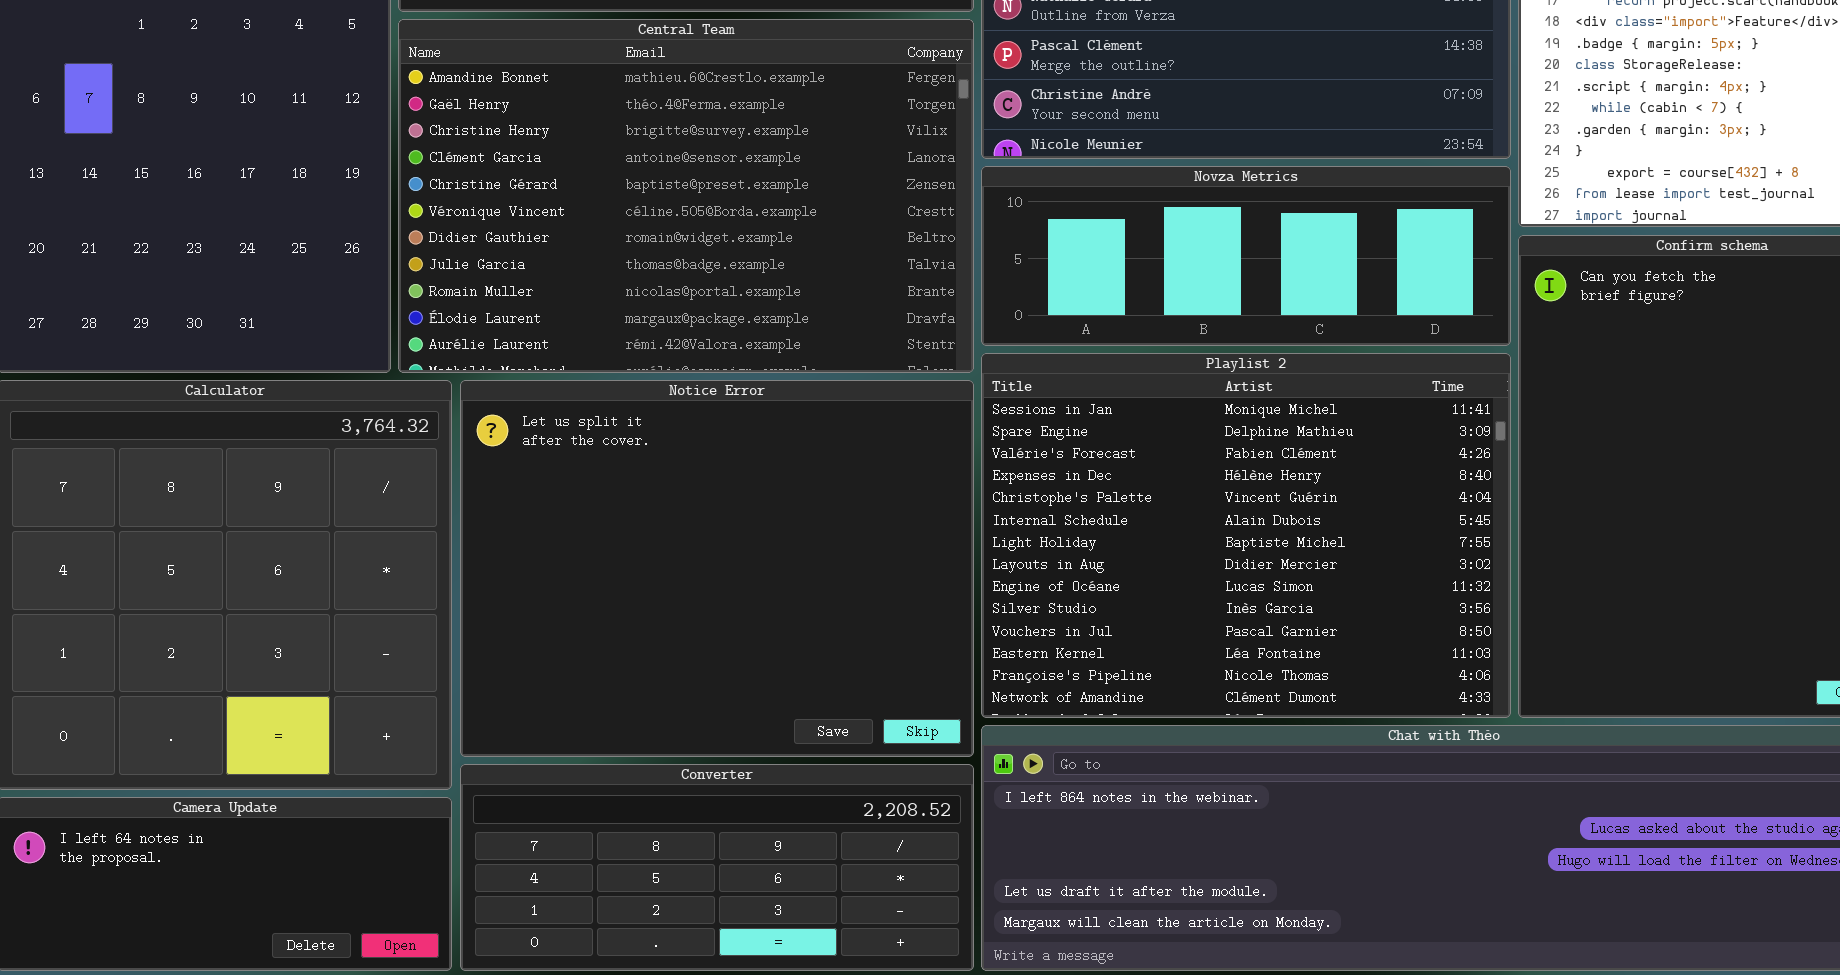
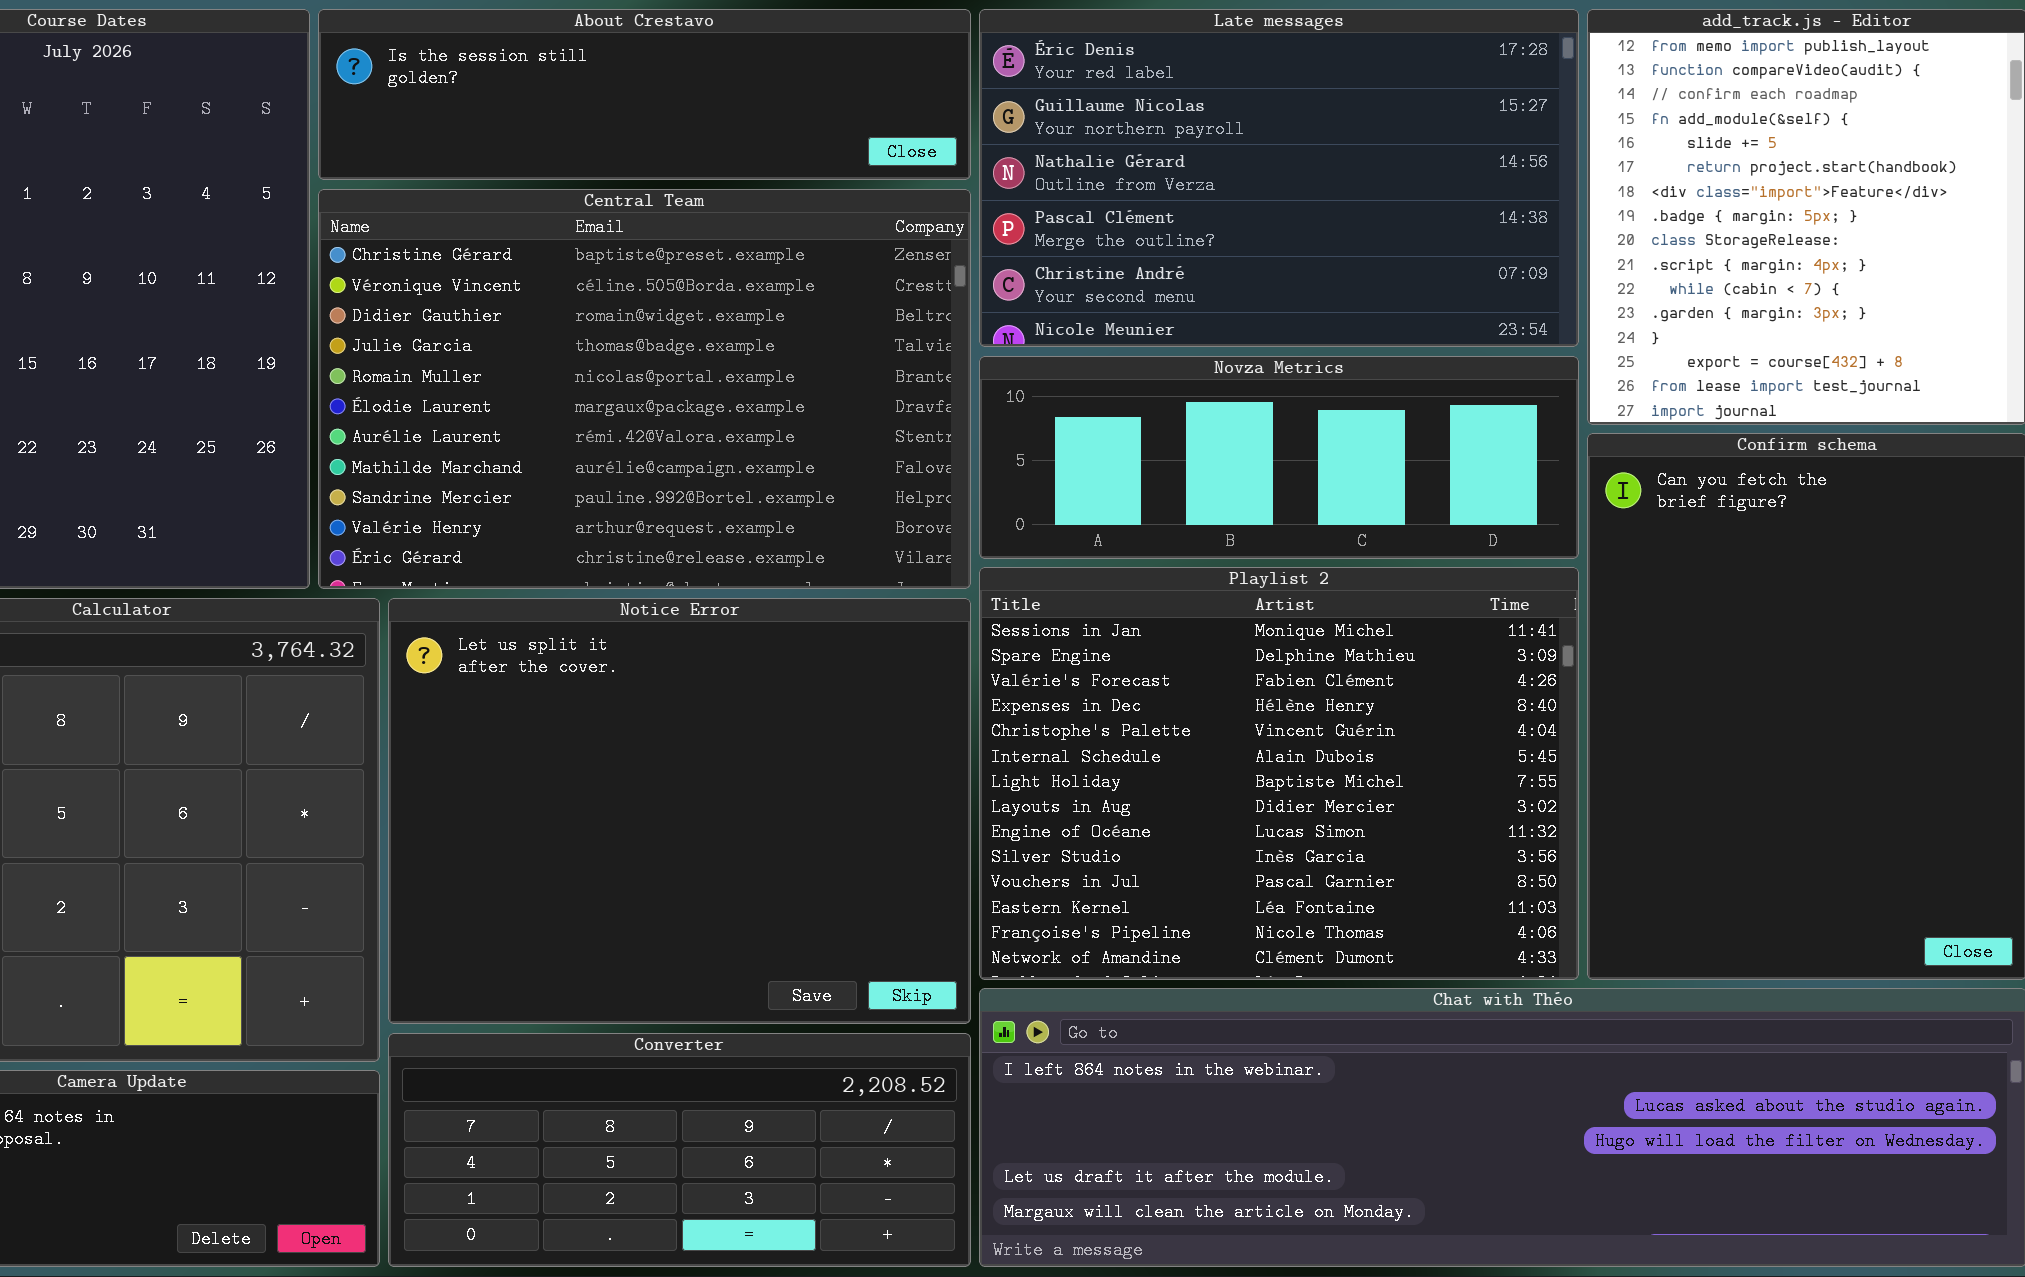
Central Team: [398,19,974,373] -> [318,189,971,589], scrolled down 4 rows

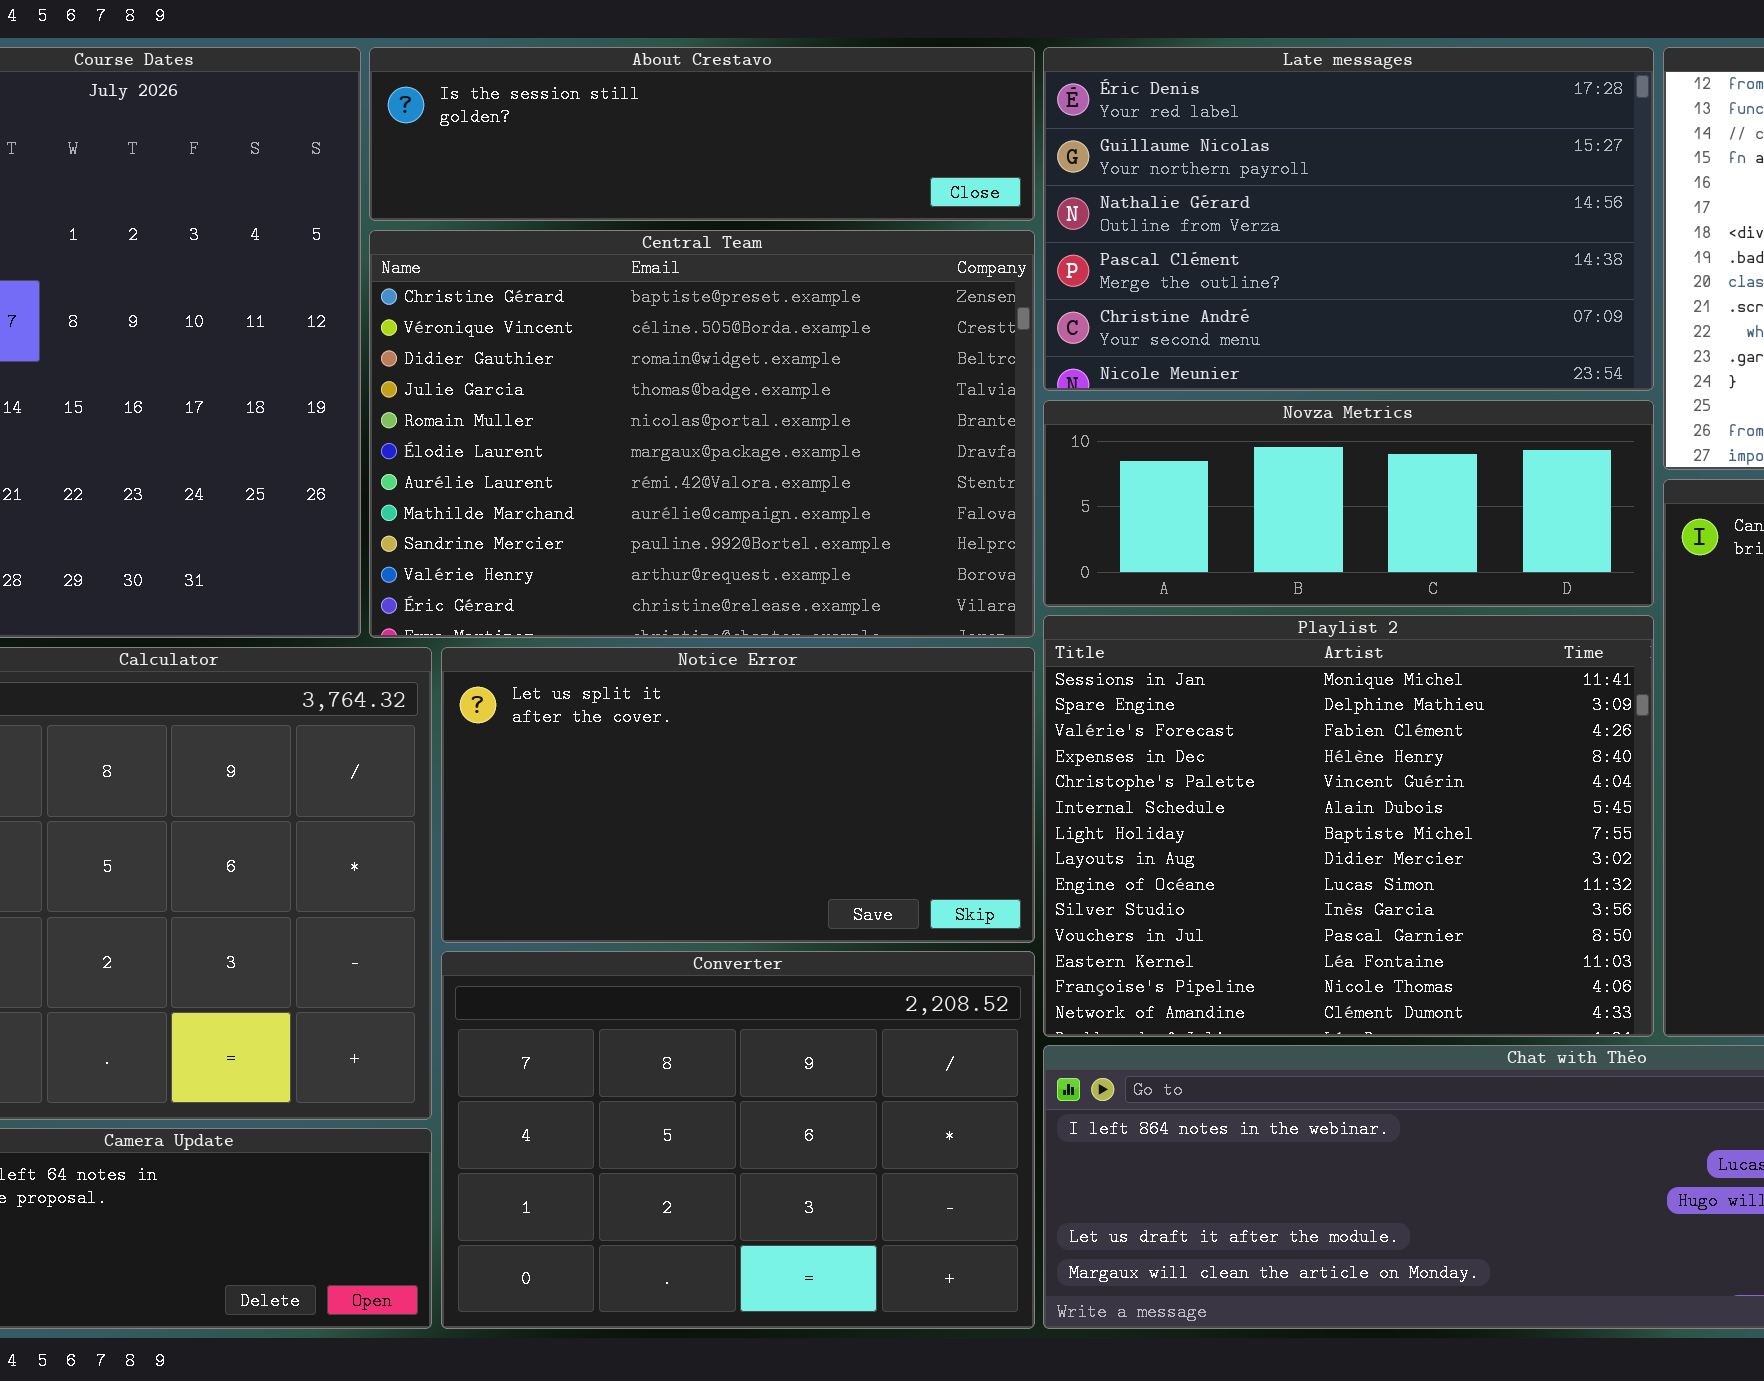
Notice Error: [388,598,971,1024] -> [441,647,1035,943], resized
Converter: [388,1033,971,1267] -> [441,951,1035,1329], resized

